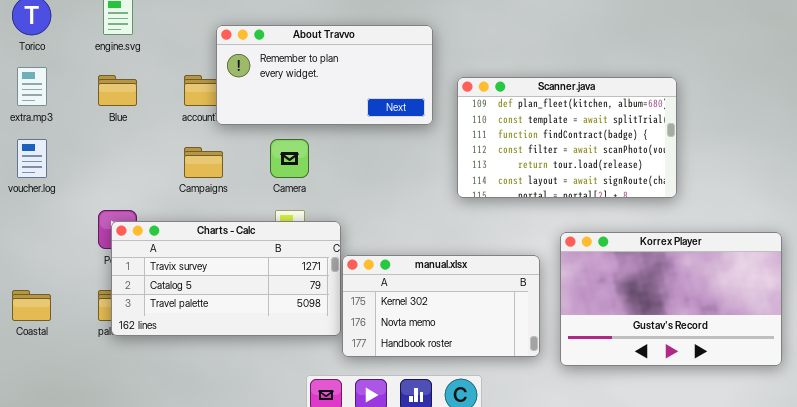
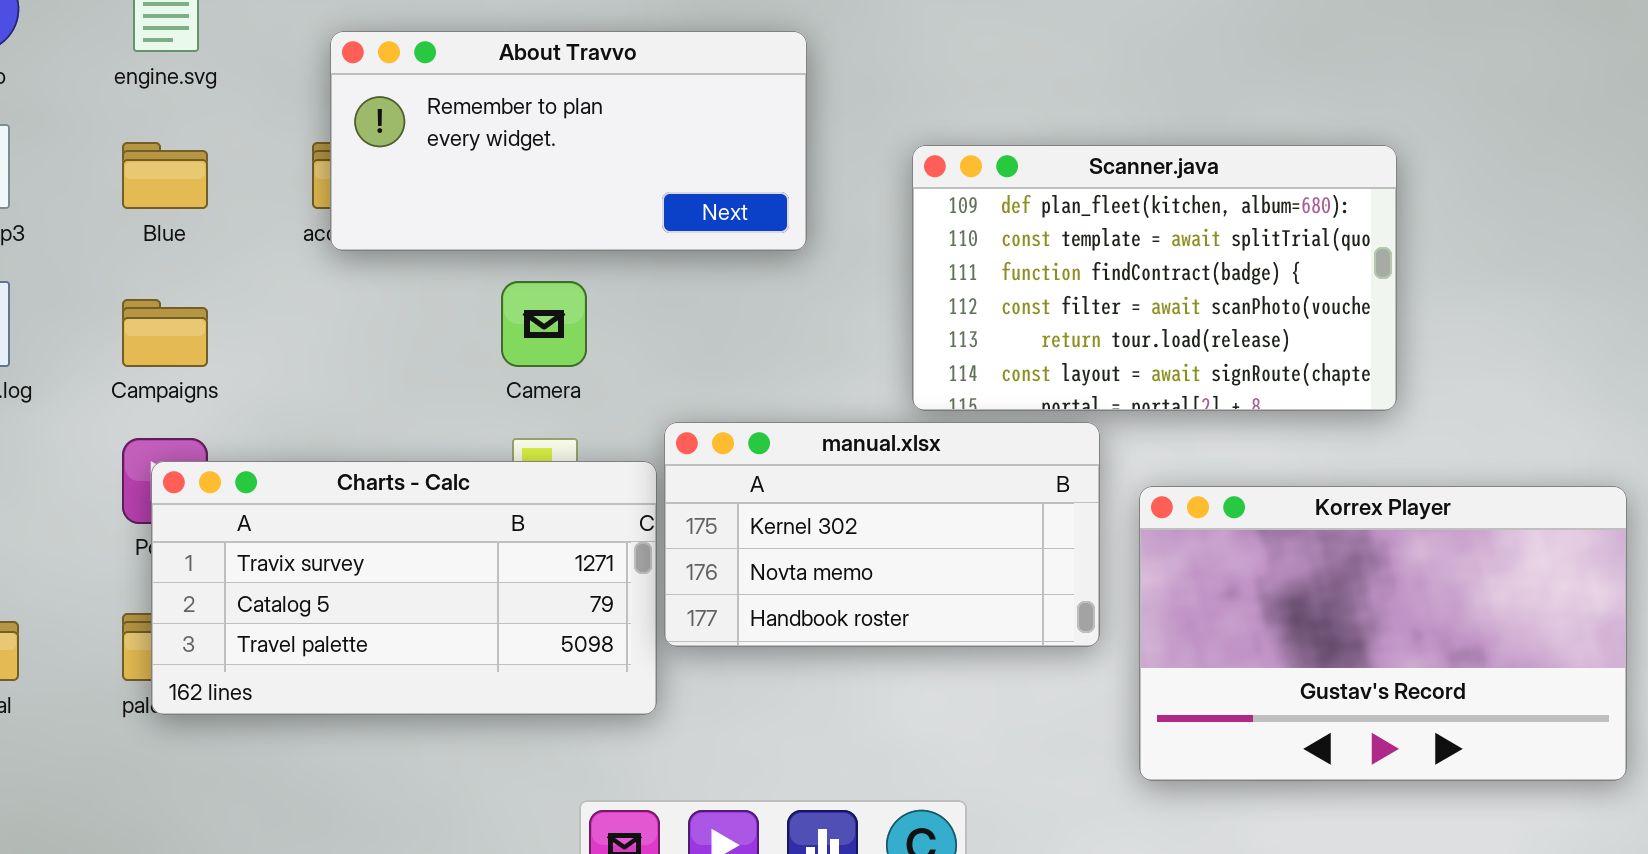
About Travvo: [216,25,433,125] -> [330,31,807,251], moved
Campaigns: [184,147,223,178] -> [122,299,208,367], moved
manual.xlsx: [342,255,540,357] -> [664,422,1100,647], moved

